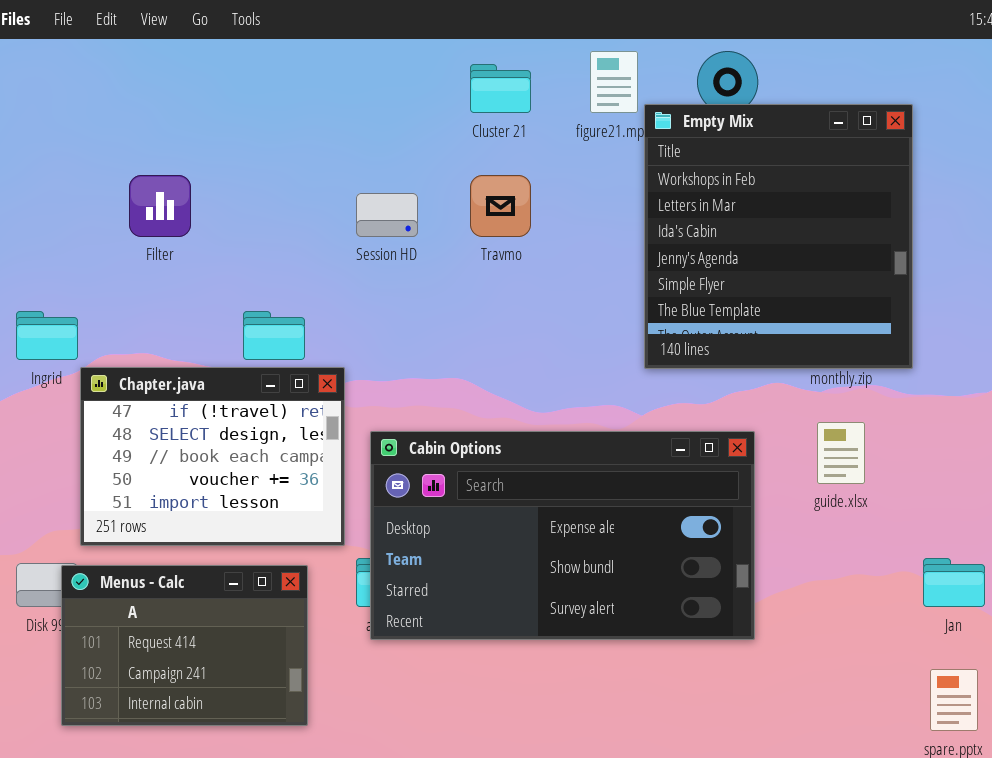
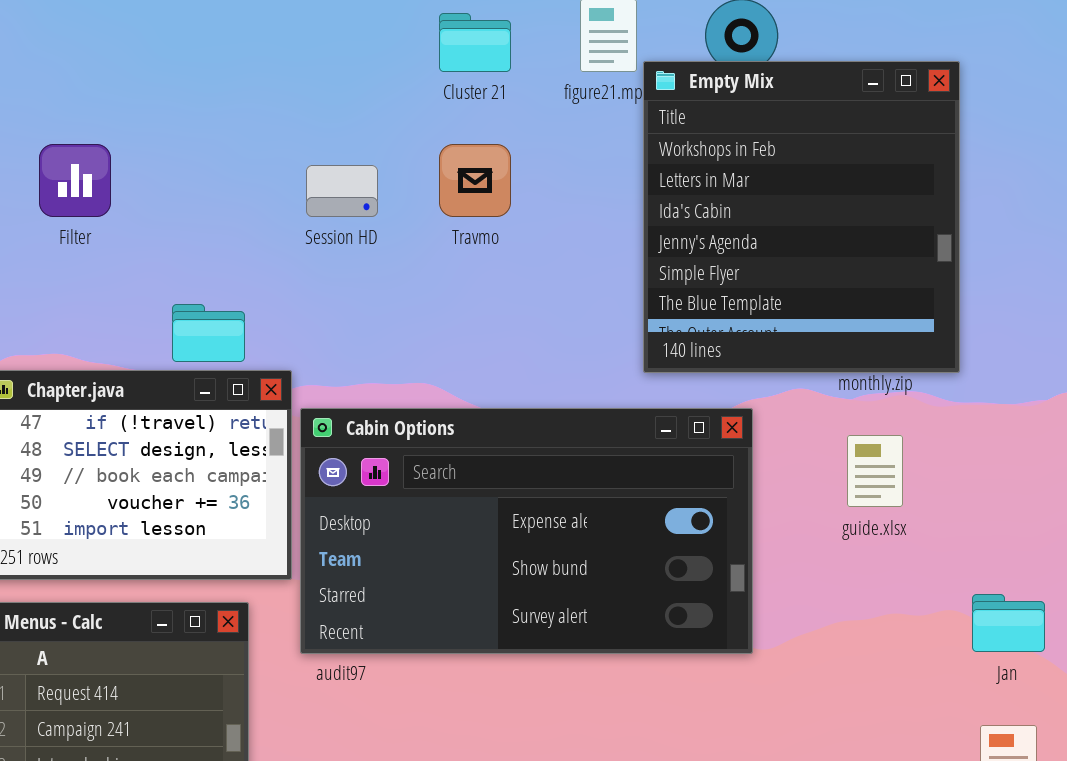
Cabin Options: [370,431,755,640] -> [300,408,753,654], moved

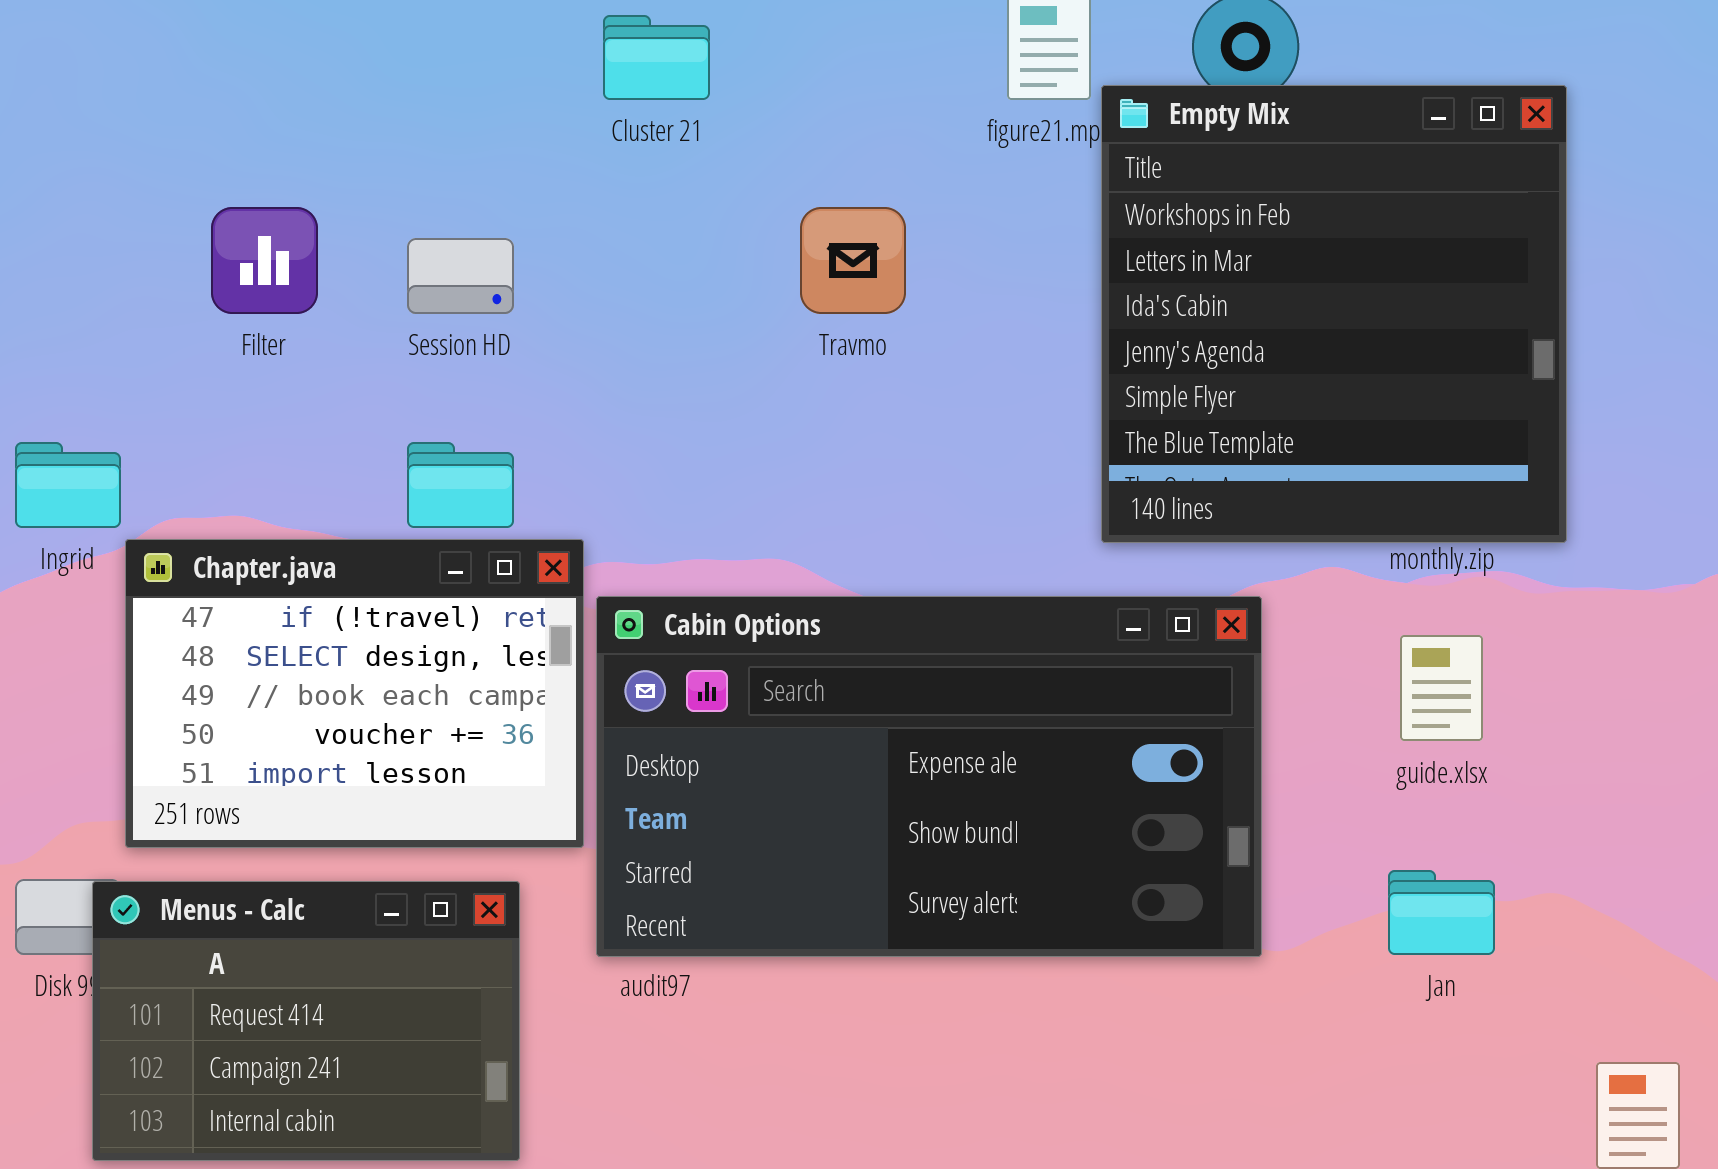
Cluster 21: [439,13,511,72] -> [603,15,710,100], moved
Session HD: [306,165,378,217] -> [407,238,514,314], moved
Jan: [972,594,1045,652] -> [1388,870,1495,955], moved

